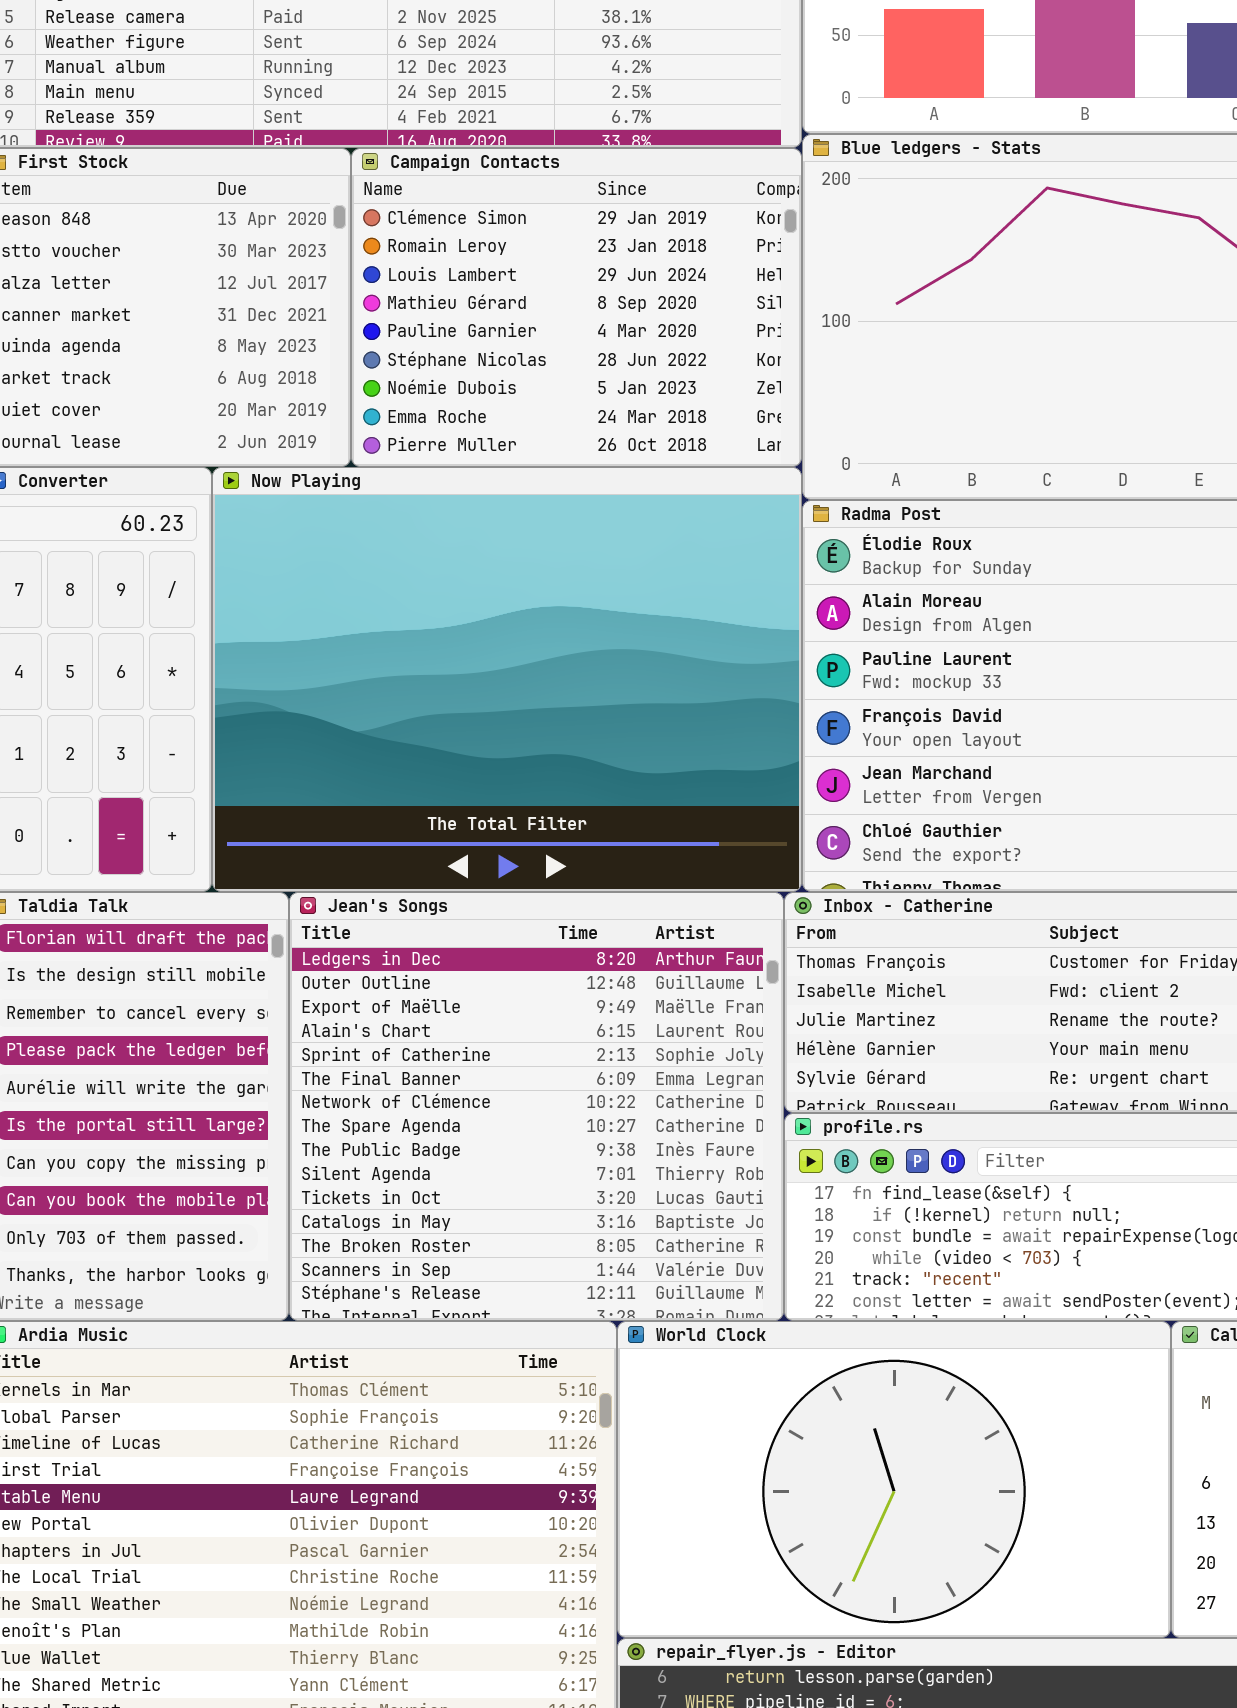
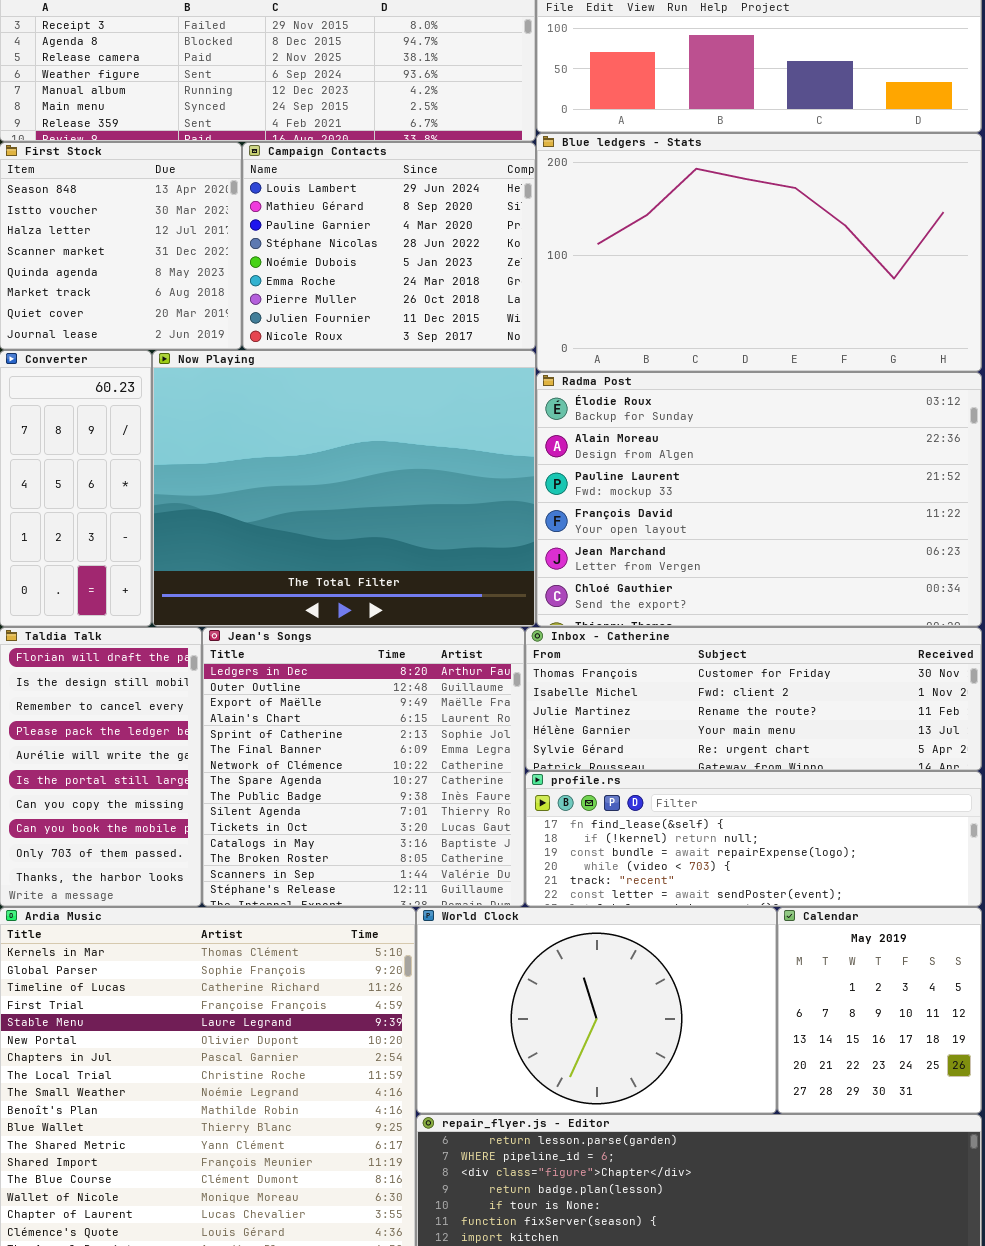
Campaign Contacts: [351,148,802,467] -> [242,142,536,350], scrolled down 2 rows

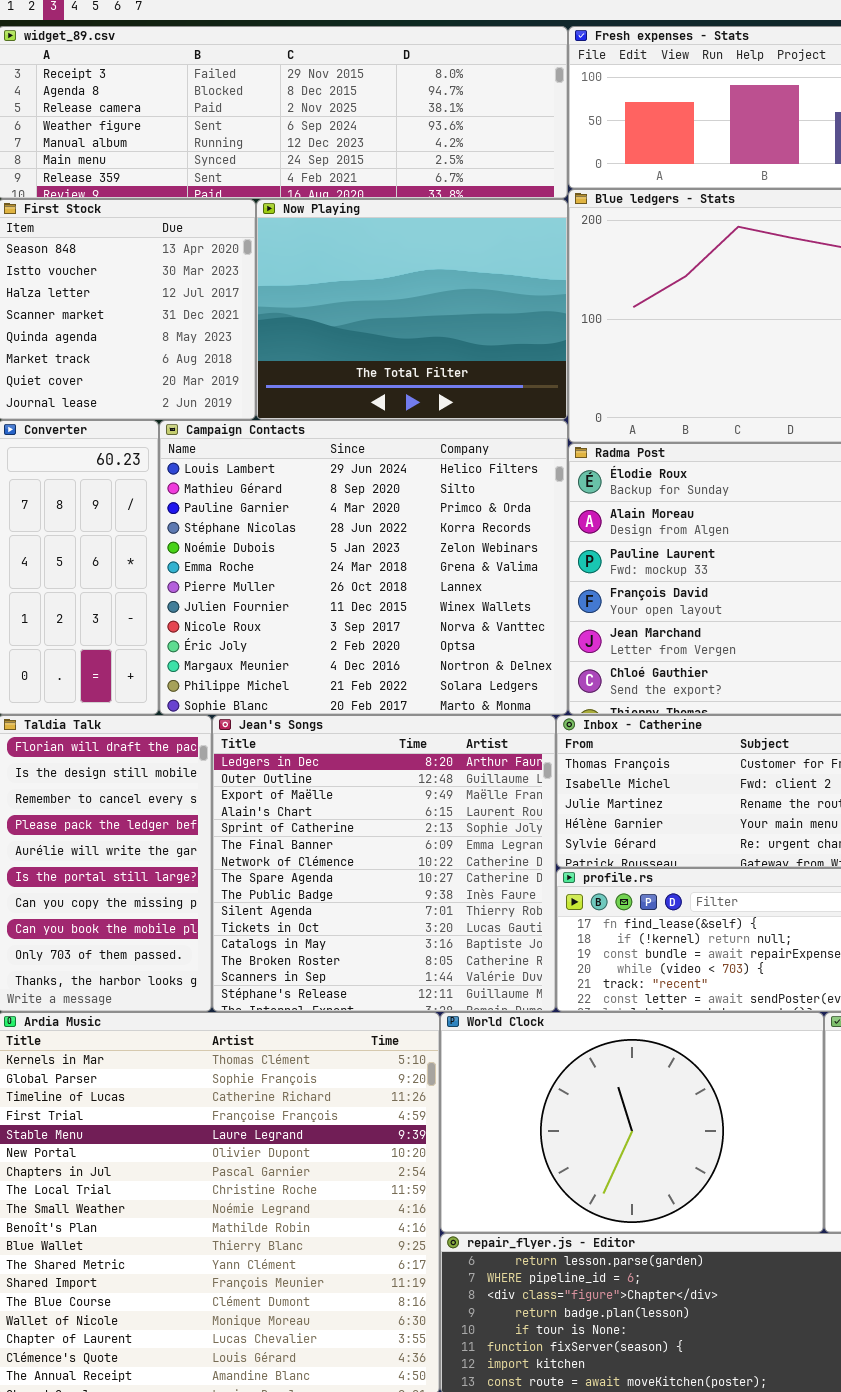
Campaign Contacts: [242,142,536,350] -> [159,420,568,715], moved, resized
Now Playing: [152,350,536,627] -> [256,199,568,420], moved, resized

